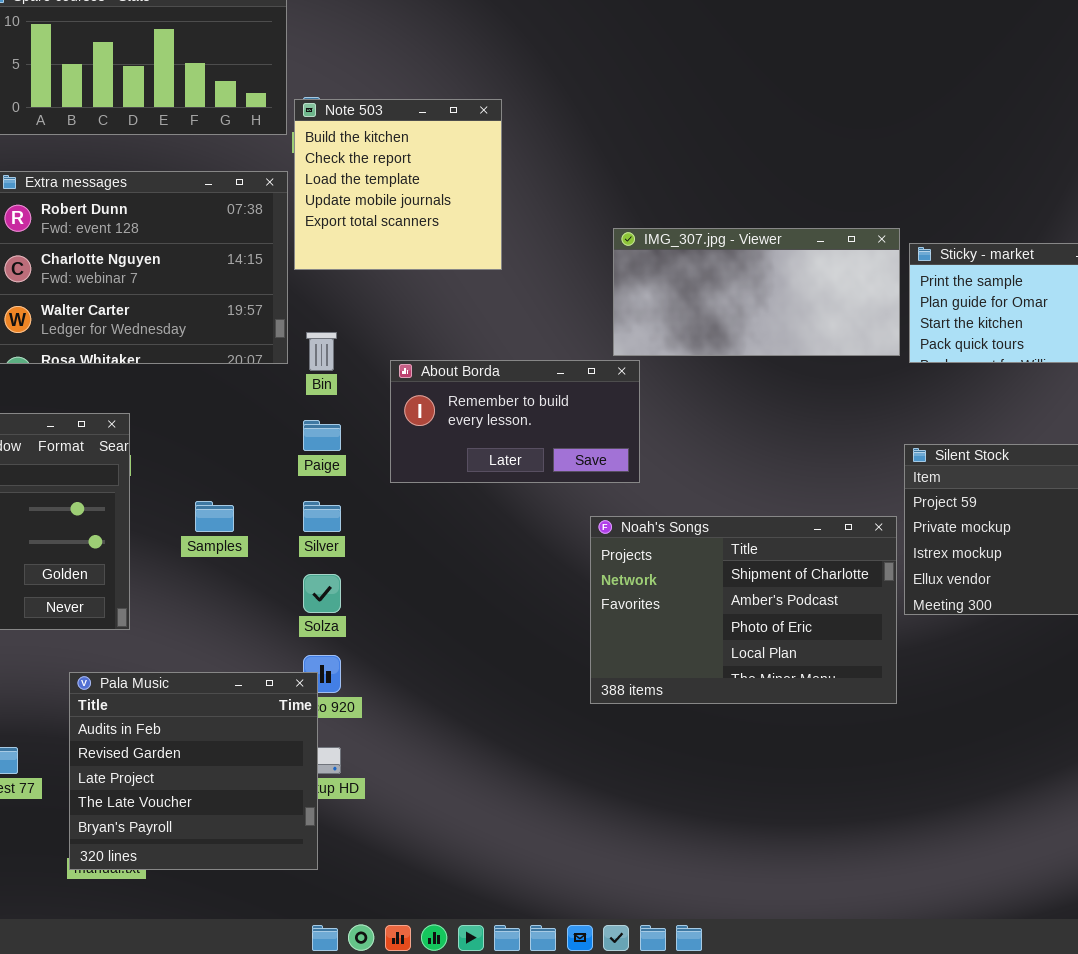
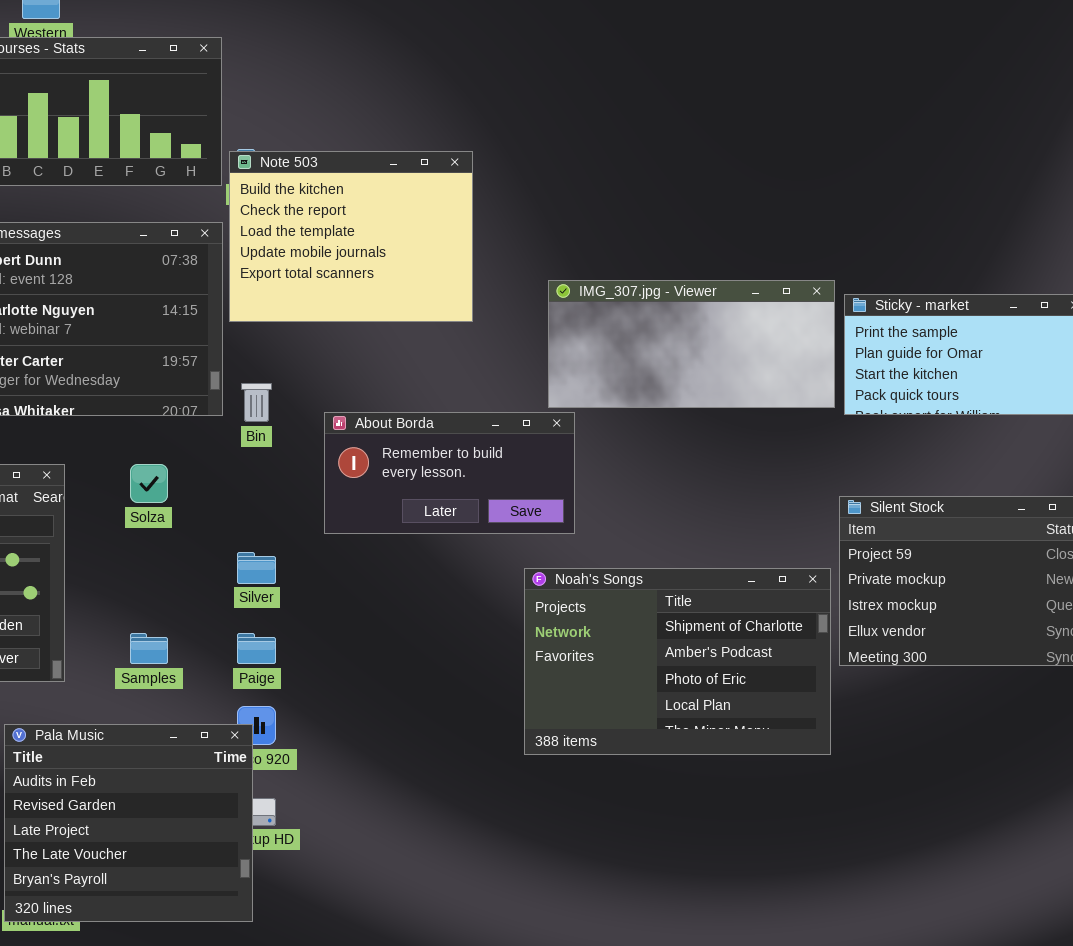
Note 503: [294,99,502,270] -> [229,151,473,322], resized
Paige: [303,420,341,451] -> [237,633,276,664], moved
Samples: [195,501,234,532] -> [130,633,168,664], moved
Solza: [303,574,341,613] -> [130,464,168,503], moved

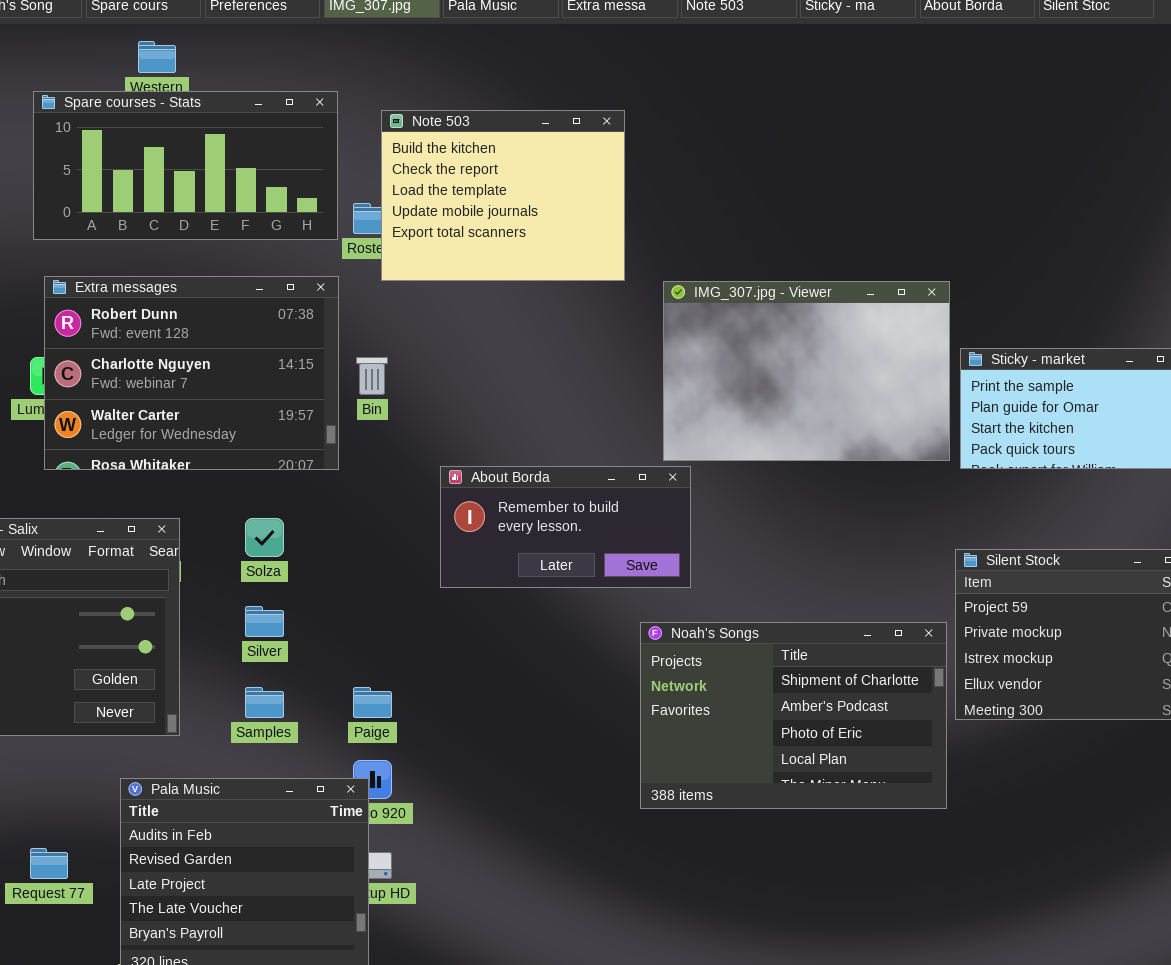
Note 503: [229,151,473,322] -> [381,110,625,281], moved
IMG_307.jpg - Viewer: [548,280,835,408] -> [663,281,950,461], resized
Bin: [241,383,272,422] -> [356,357,388,395], moved
Silver: [237,552,276,584] -> [245,606,284,637], moved

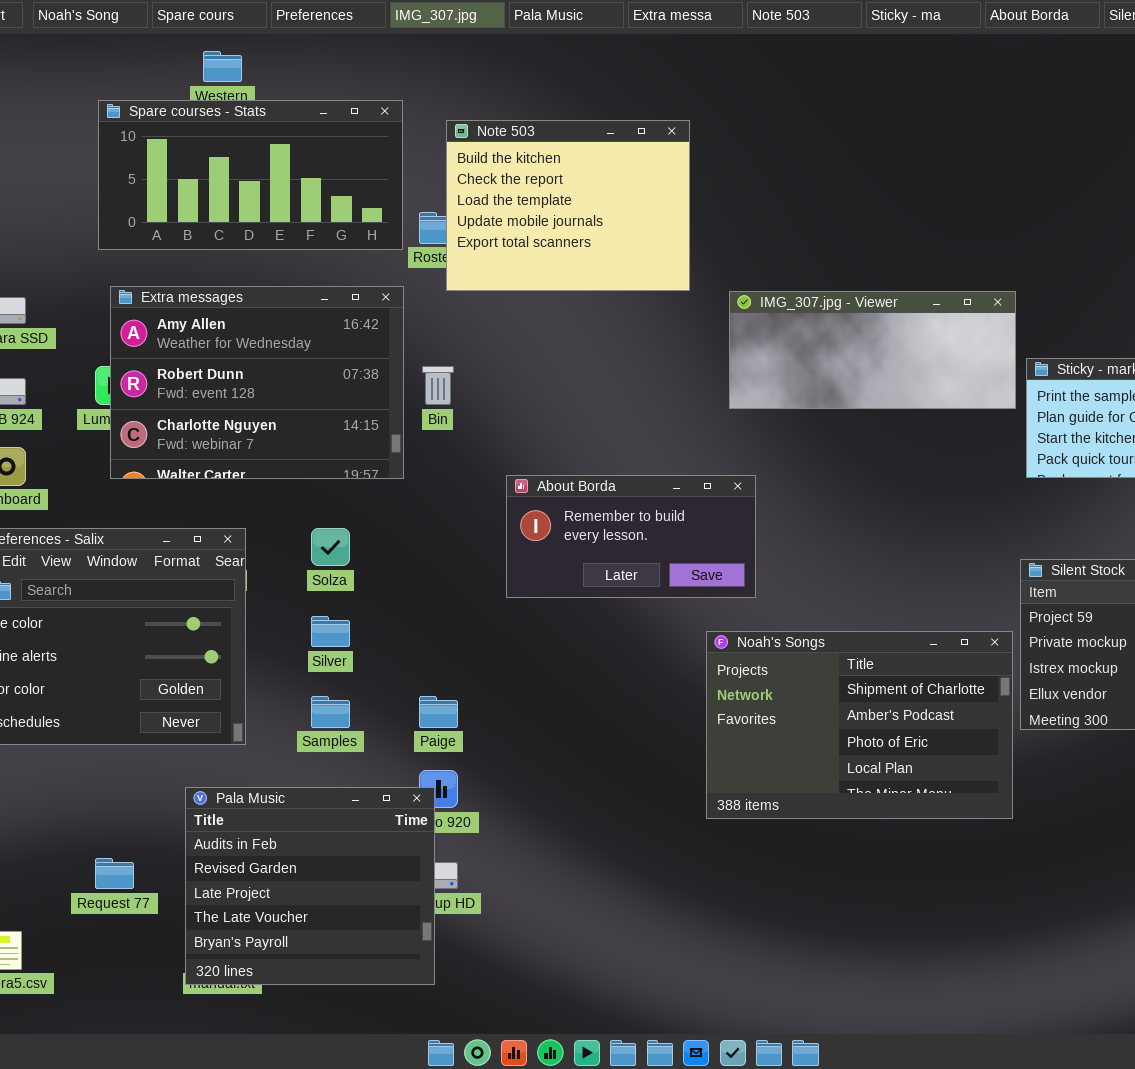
Extra messages: [44,276,339,470] -> [110,286,404,479], scrolled up 1 row
IMG_307.jpg - Viewer: [663,281,950,461] -> [729,291,1016,409], resized

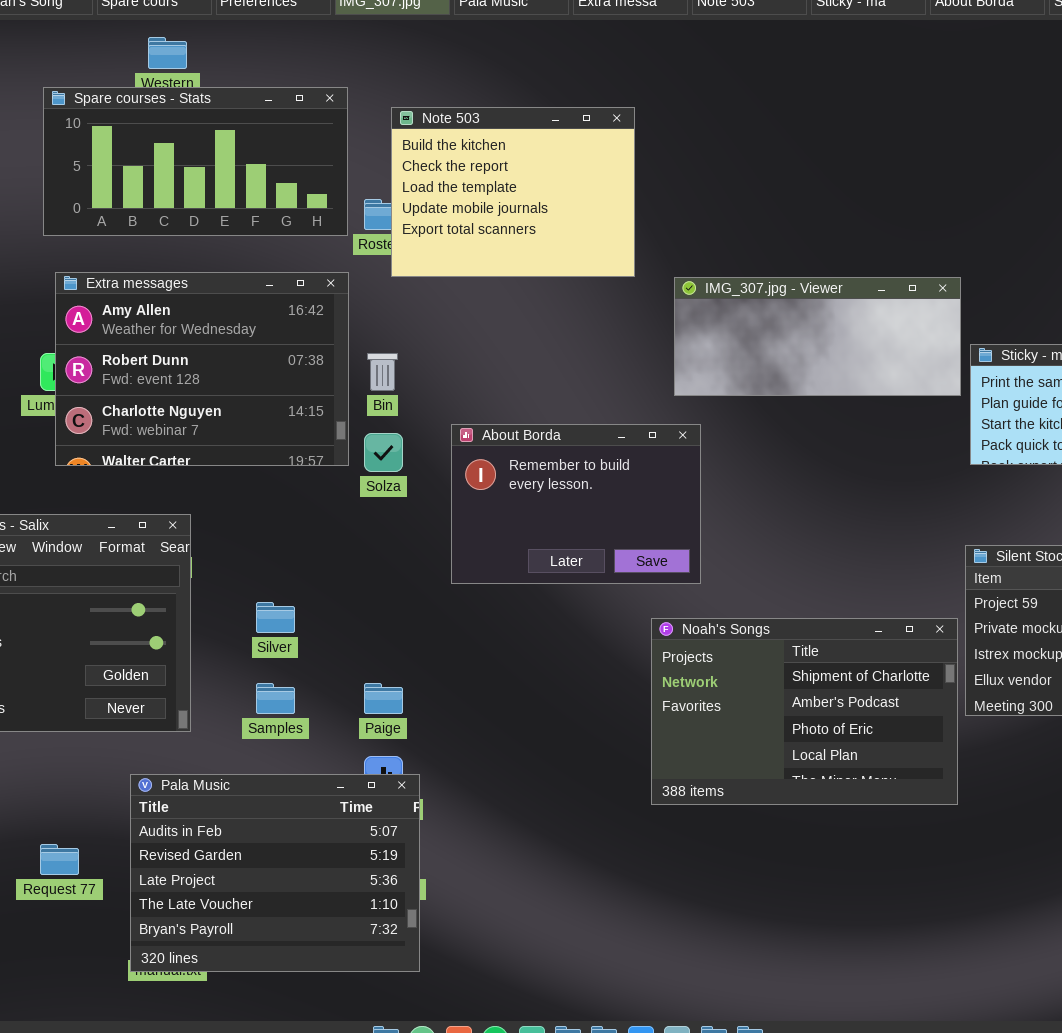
About Borda: [506,475,756,598] -> [451,424,701,584], resized
Solza: [311,528,350,566] -> [364,433,403,472], moved
Pala Music: [185,787,435,985] -> [130,774,420,972], resized

